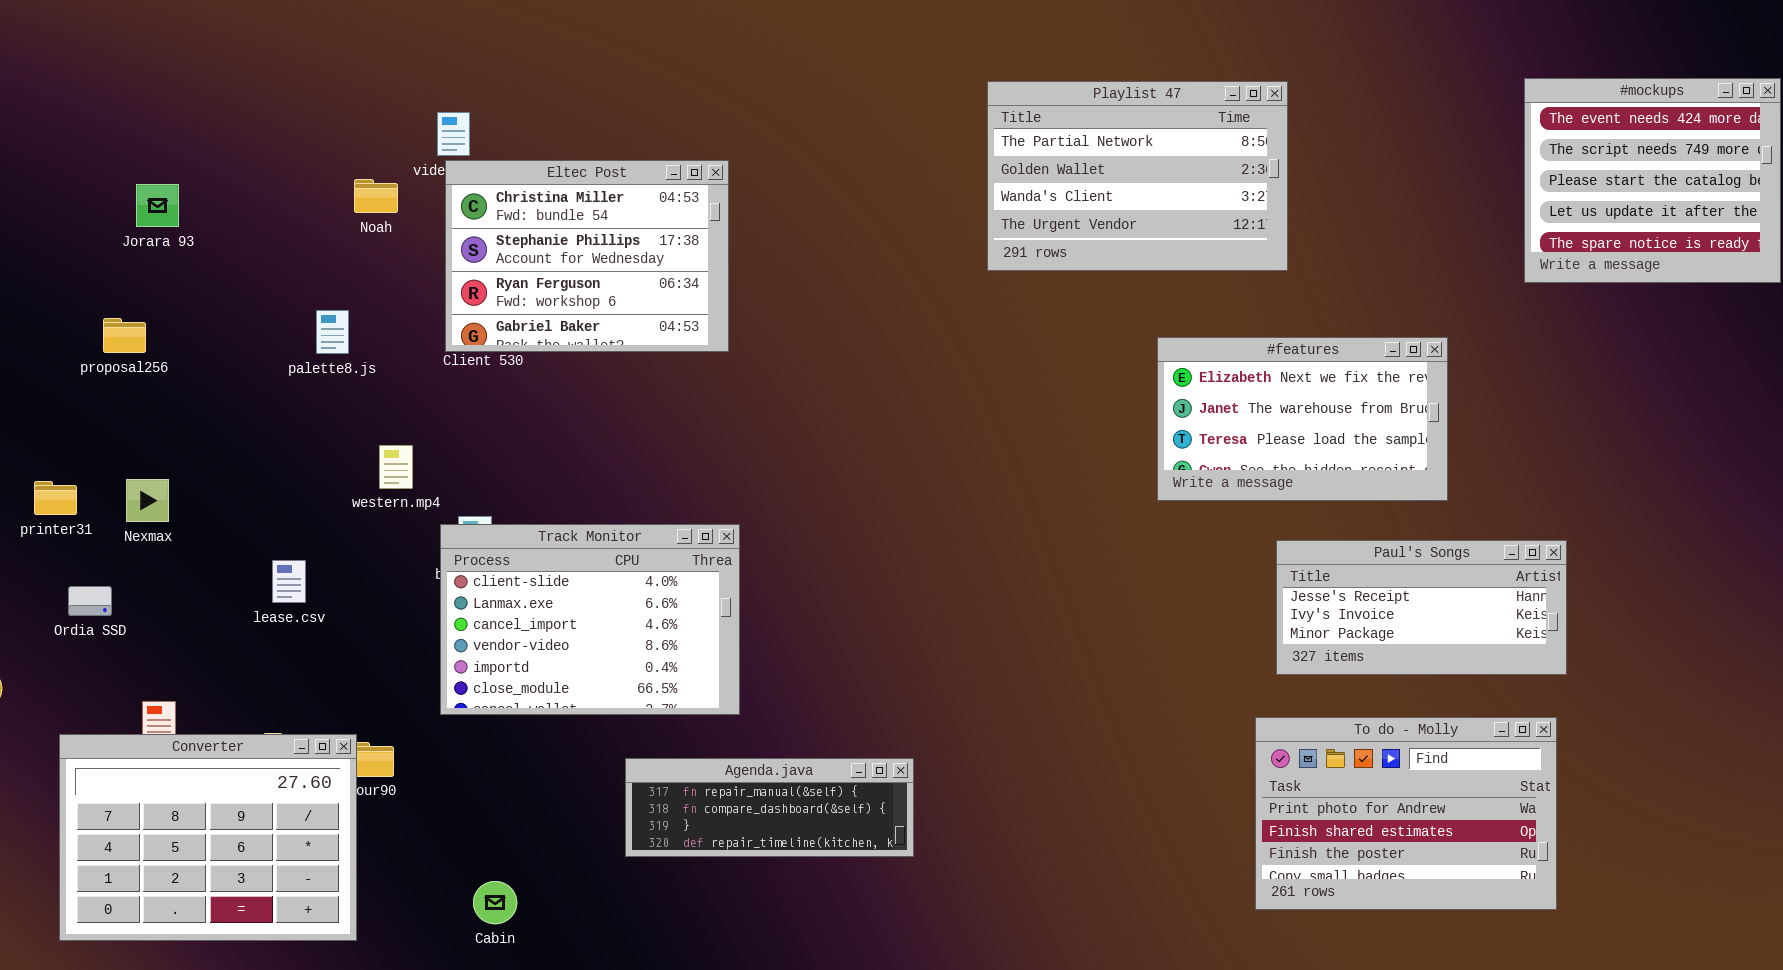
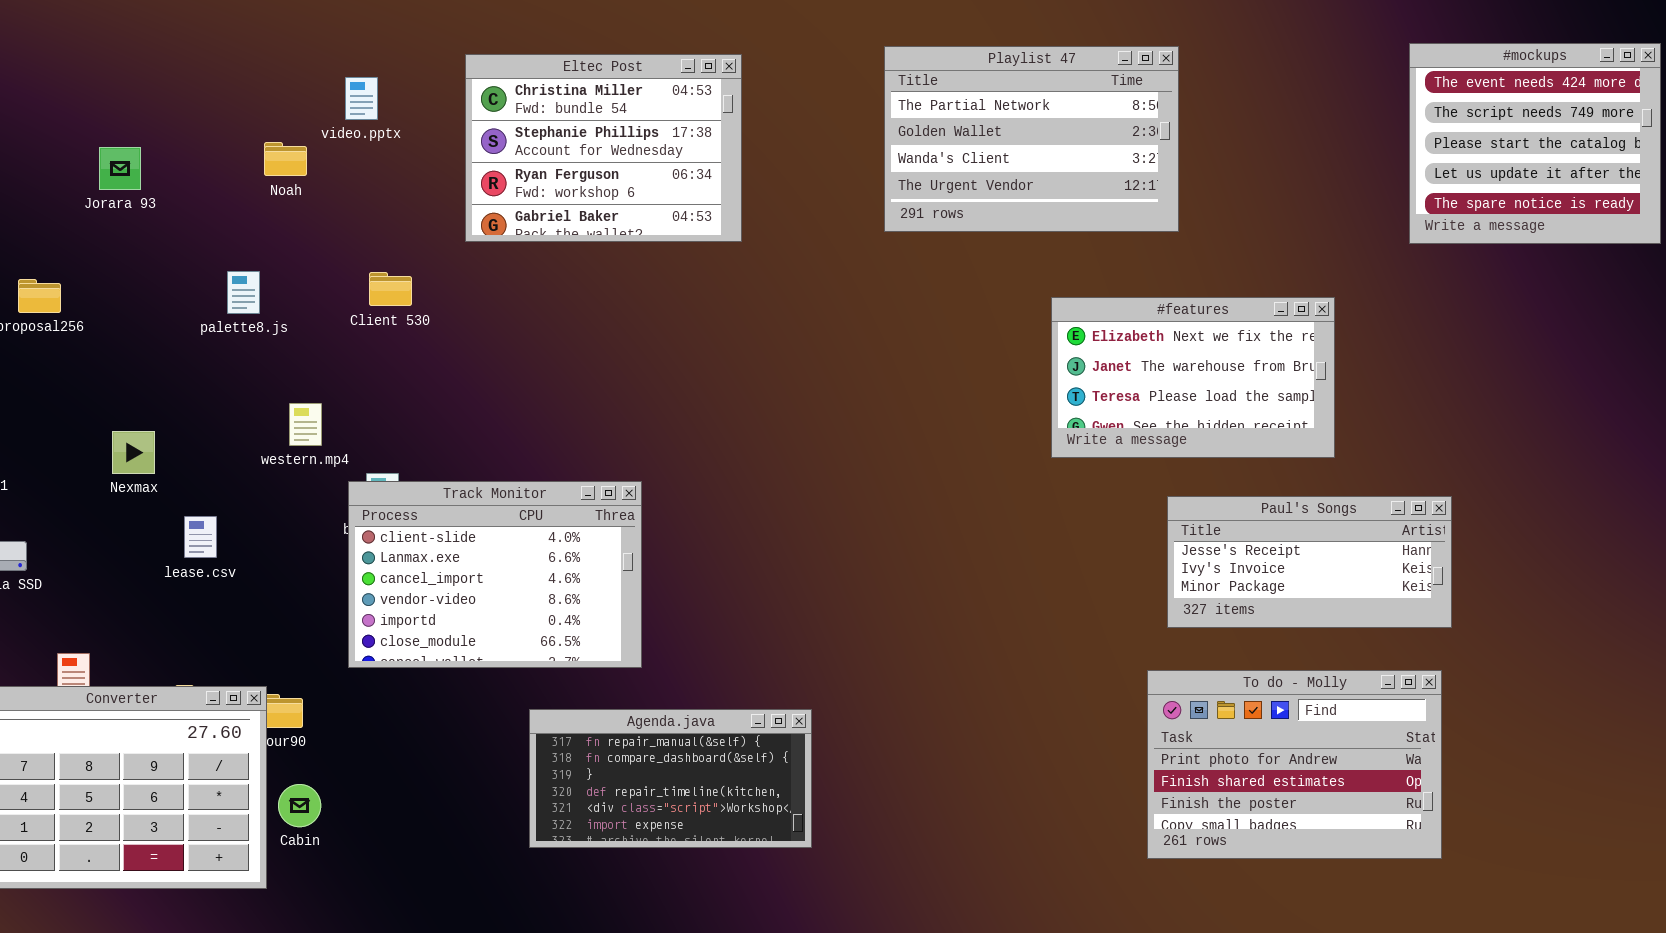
Eltec Post: [445,160,729,352] -> [465,54,742,242], moved
Jorara 93: [136,184,179,227] -> [99,147,141,190], moved
Nexmax: [126,479,169,522] -> [112,431,155,474], moved
Agenda.java: [625,758,914,857] -> [529,709,812,848], resized
Cabin: [473,881,517,924] -> [278,784,321,827], moved

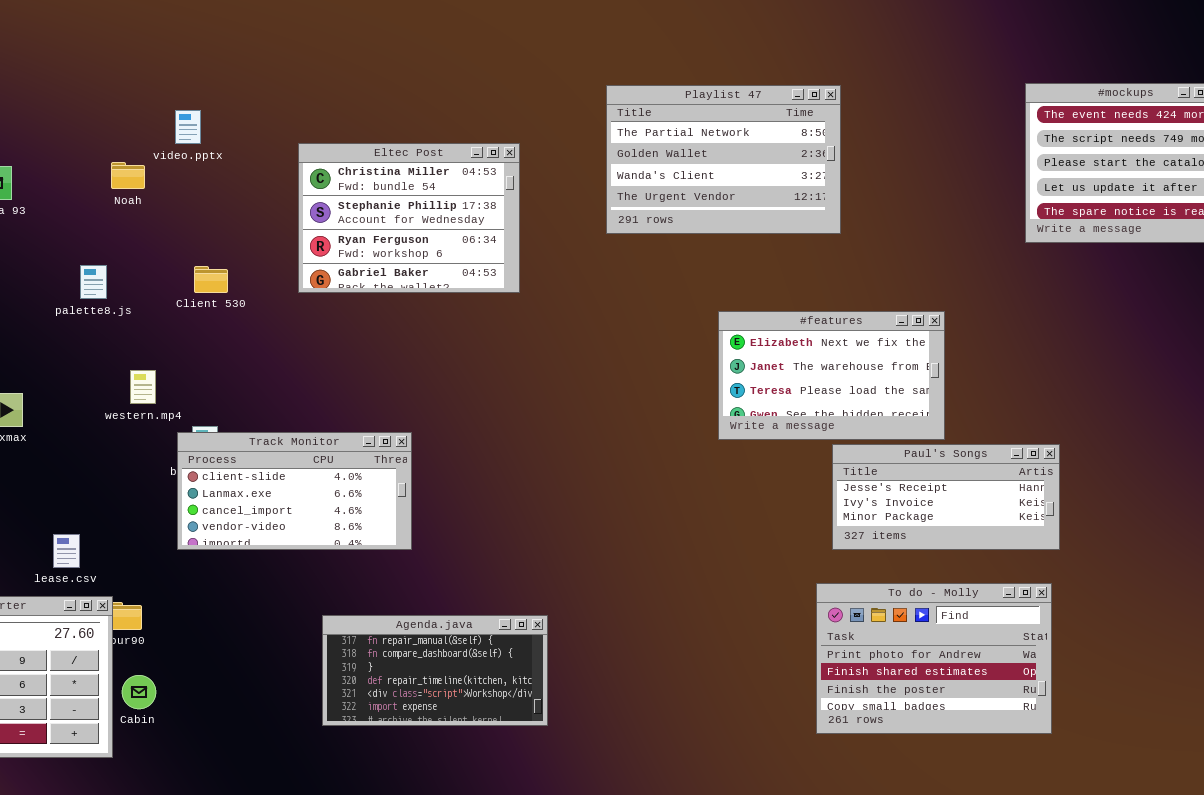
Eltec Post: [465,54,742,242] -> [298,143,520,293], moved
#features: [1051,297,1335,458] -> [718,311,945,440], moved
Track Monitor: [348,481,642,668] -> [177,432,412,550], resized
lease.csv: [184,516,217,558] -> [53,534,80,568], moved

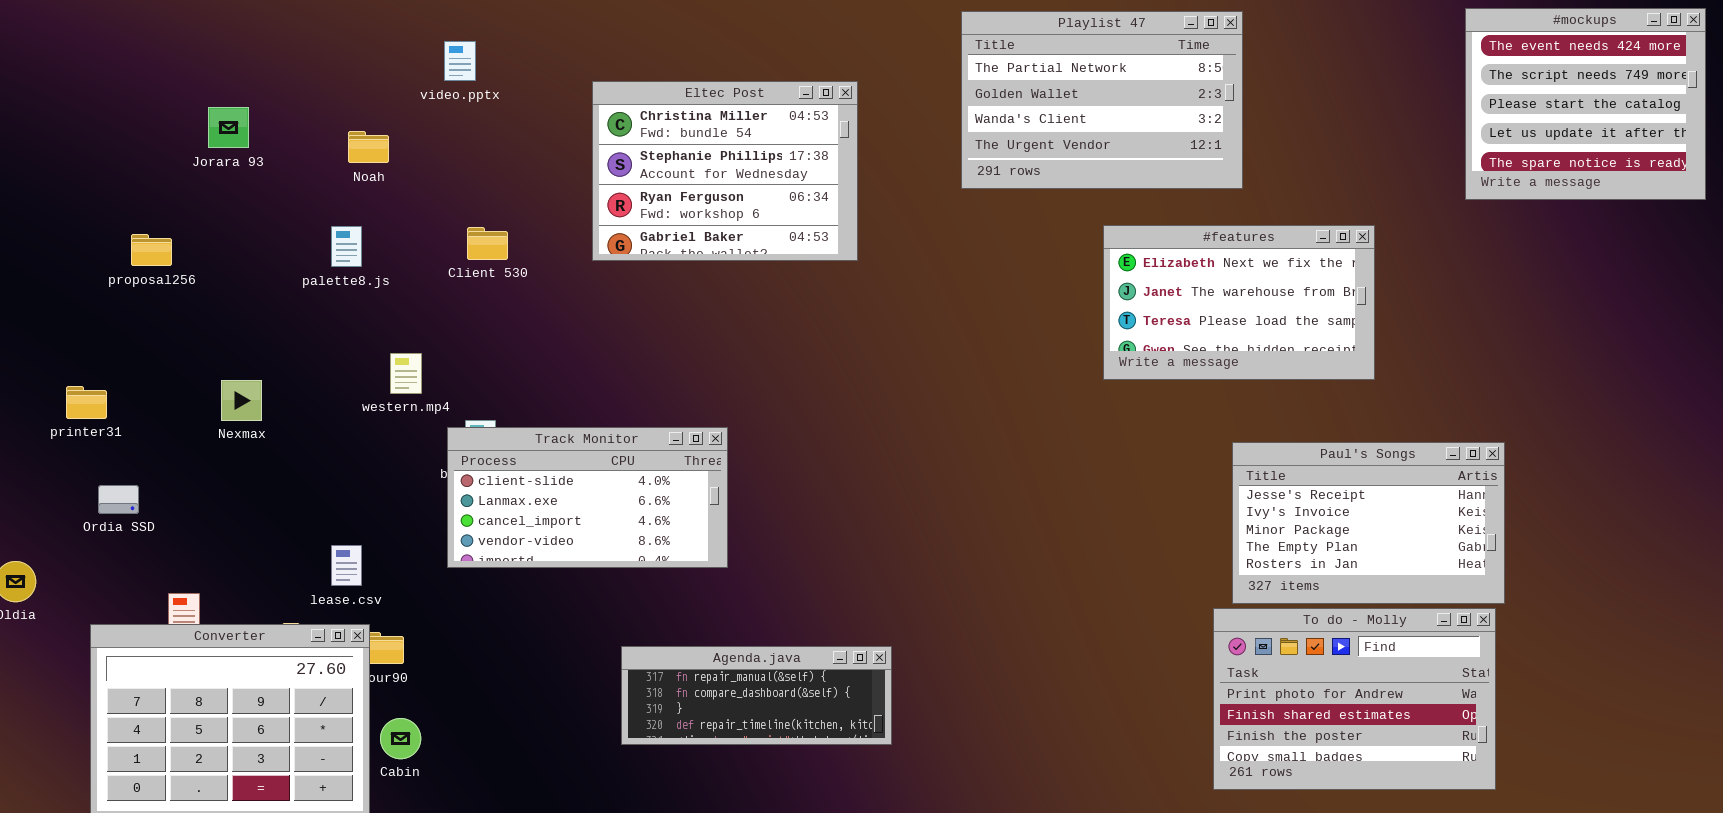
Noah: [111,162,145,189] -> [348,131,389,163], moved
#features: [718,311,945,440] -> [1103,225,1375,380], moved
Paul's Songs: [832,444,1060,550] -> [1232,442,1505,604], resized
lease.csv: [53,534,80,568] -> [331,545,362,586], moved
Agenda.java: [322,615,548,726] -> [621,646,892,745], resized

